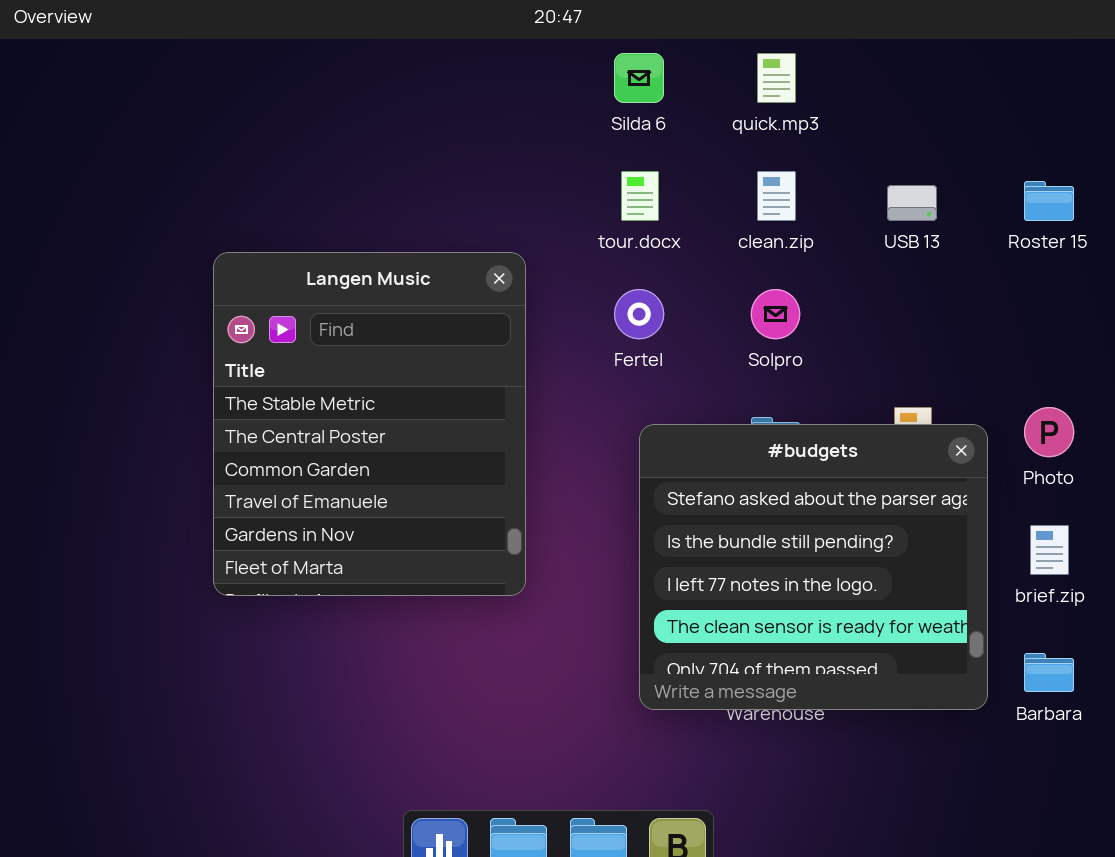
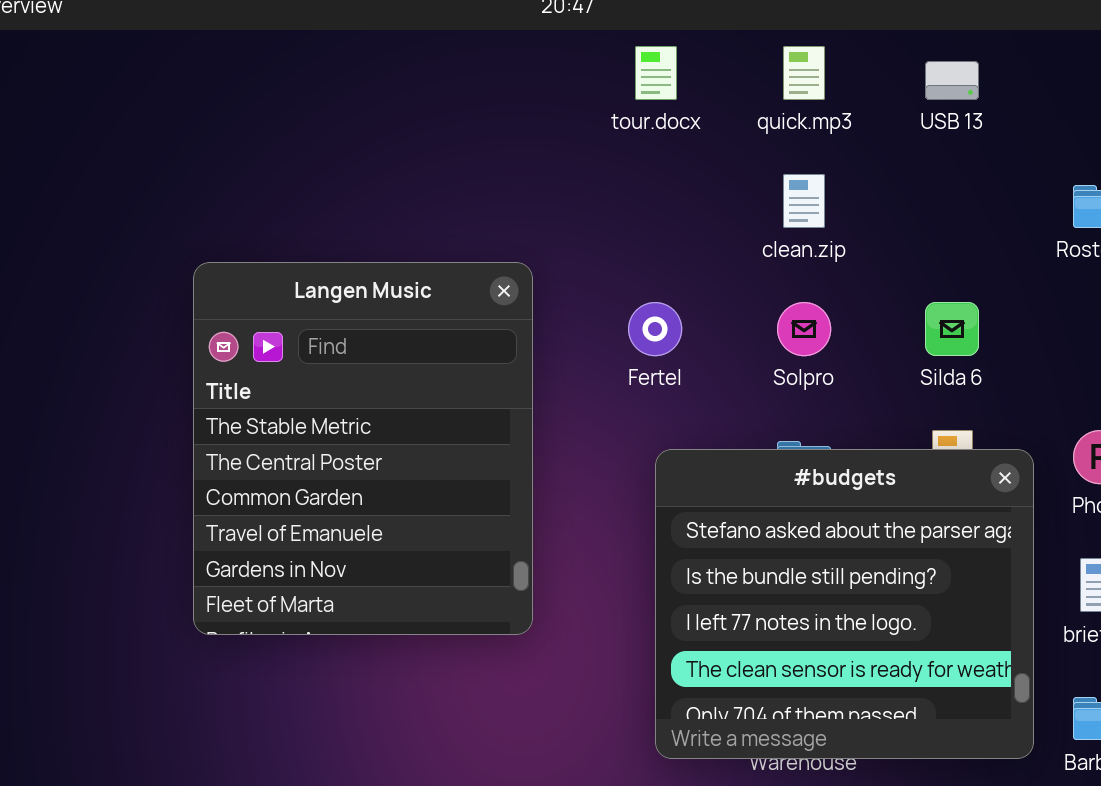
Silda 6: [614,53,664,103] -> [925,302,979,356], moved
tour.docx: [621,171,659,221] -> [635,46,677,100], moved
USB 13: [887,185,937,221] -> [925,61,979,100], moved

